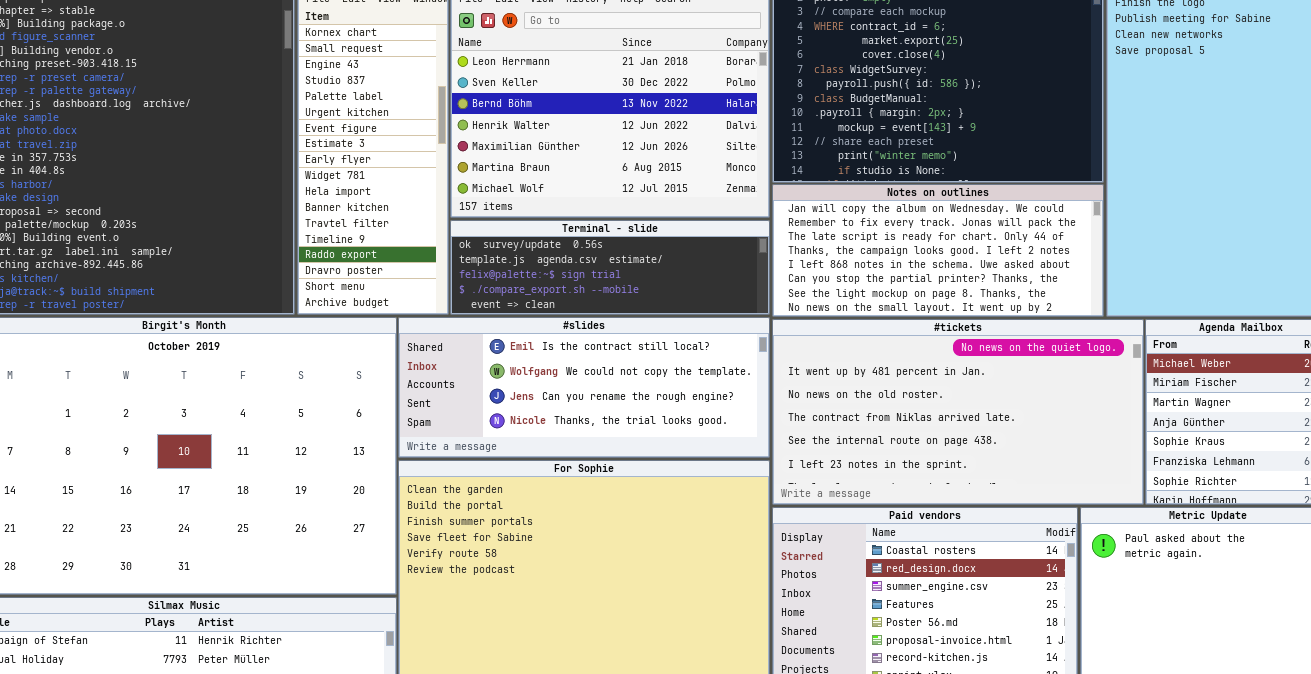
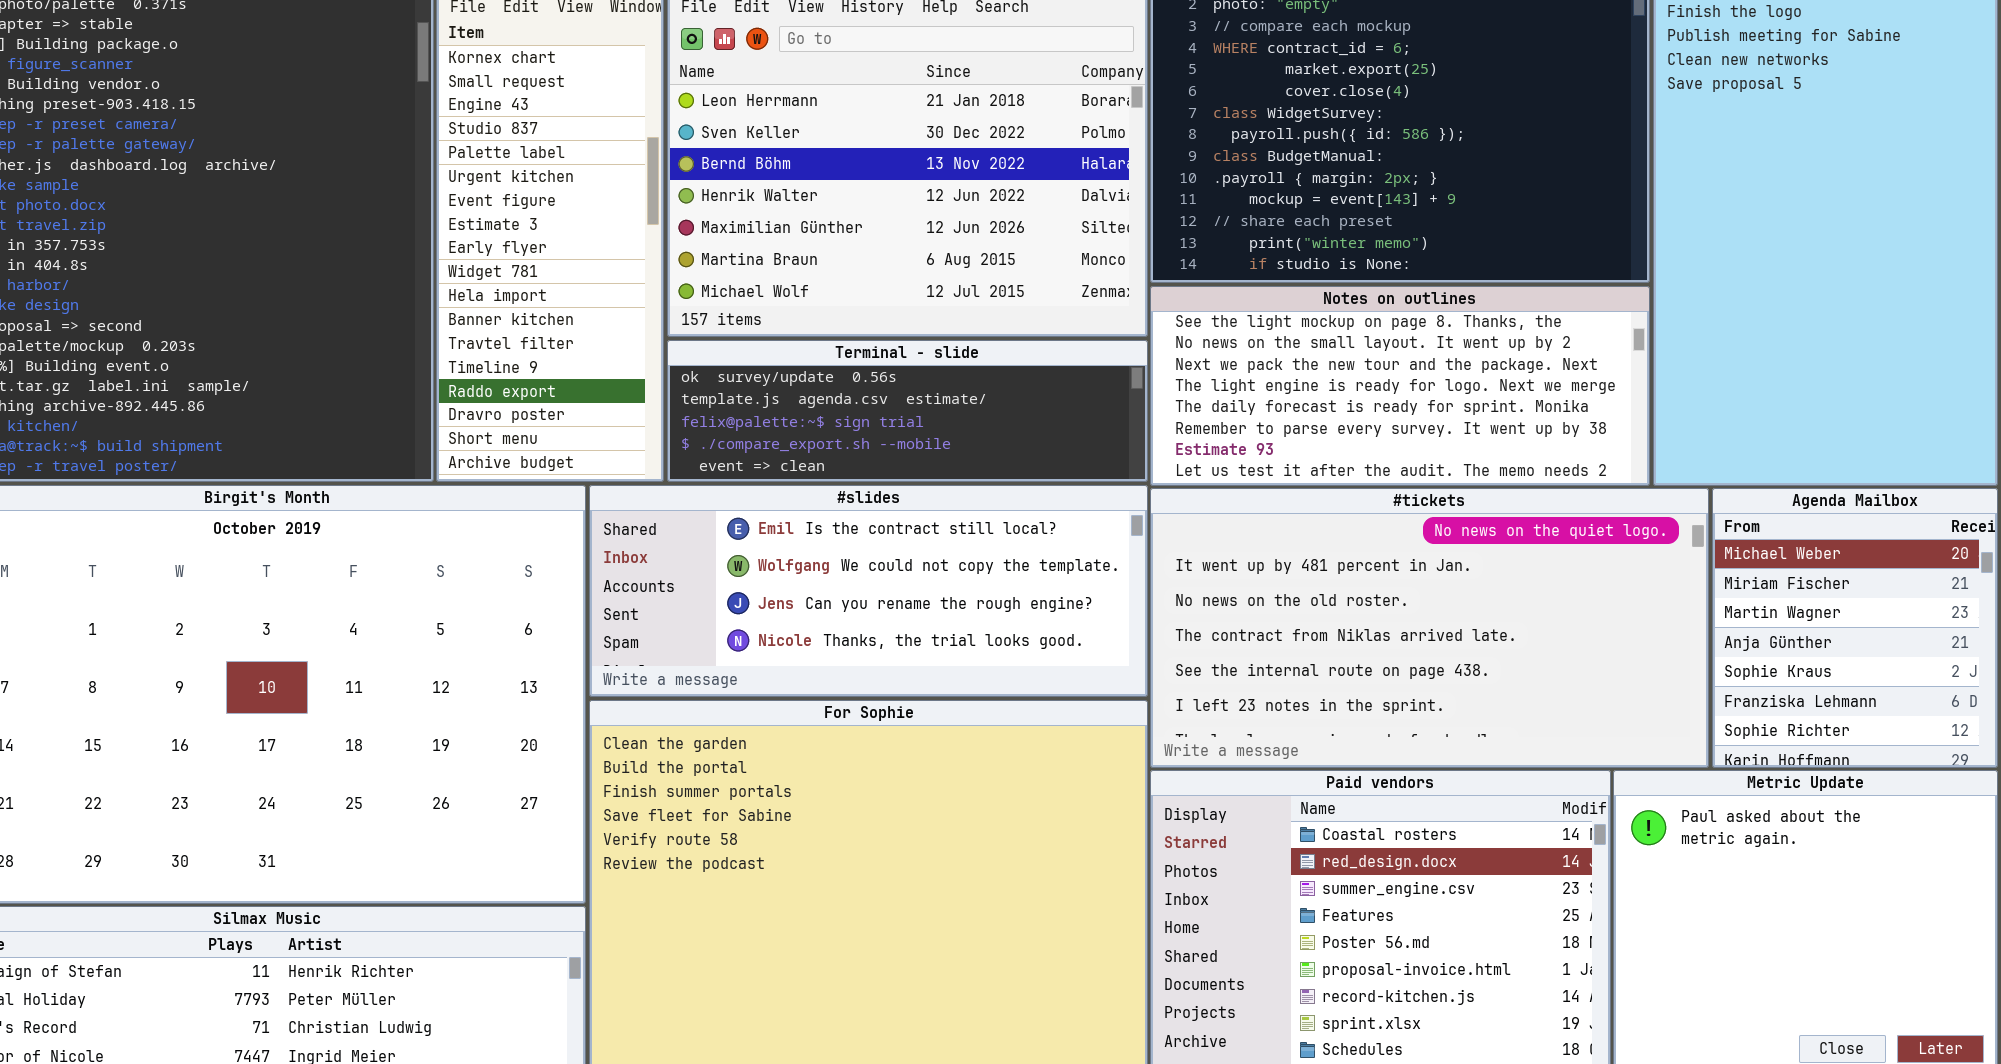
Notes on outlines: [772,184,1104,317] -> [1150,286,1650,486], scrolled down 6 rows

